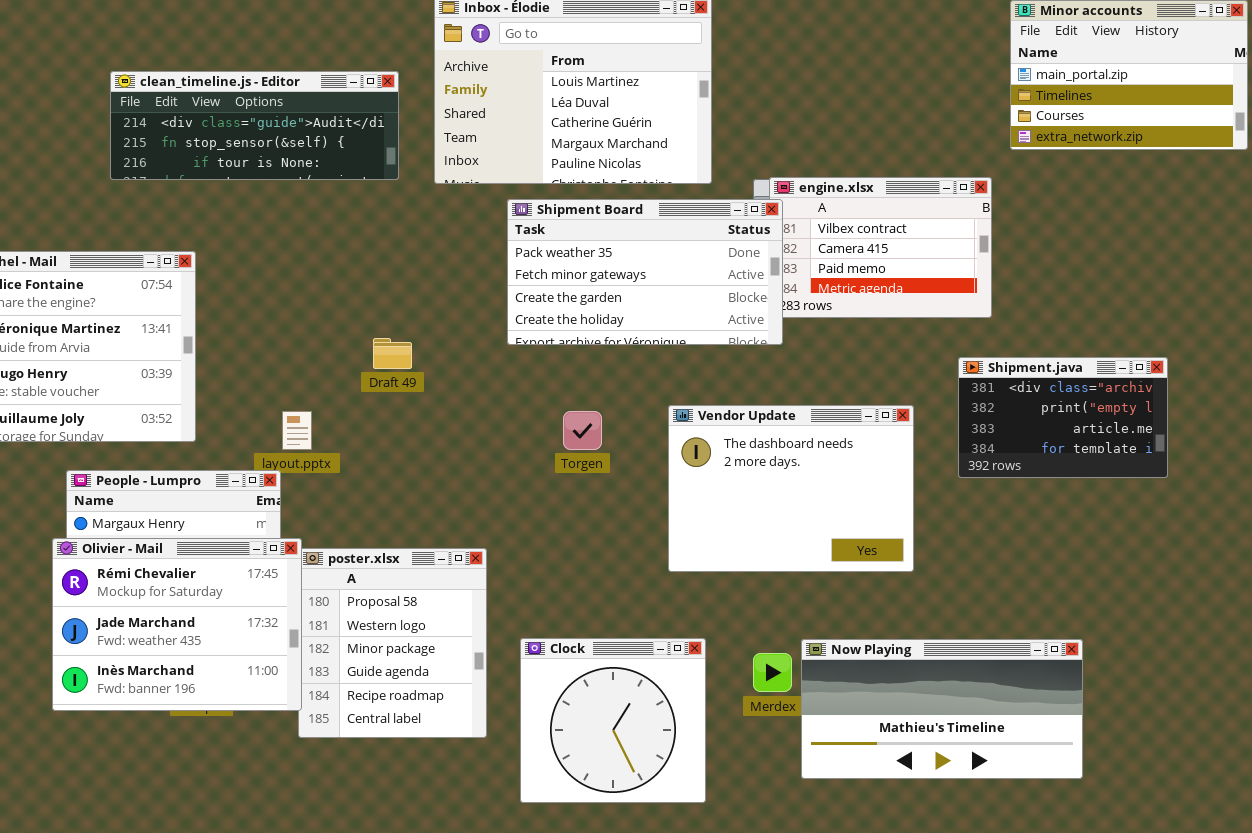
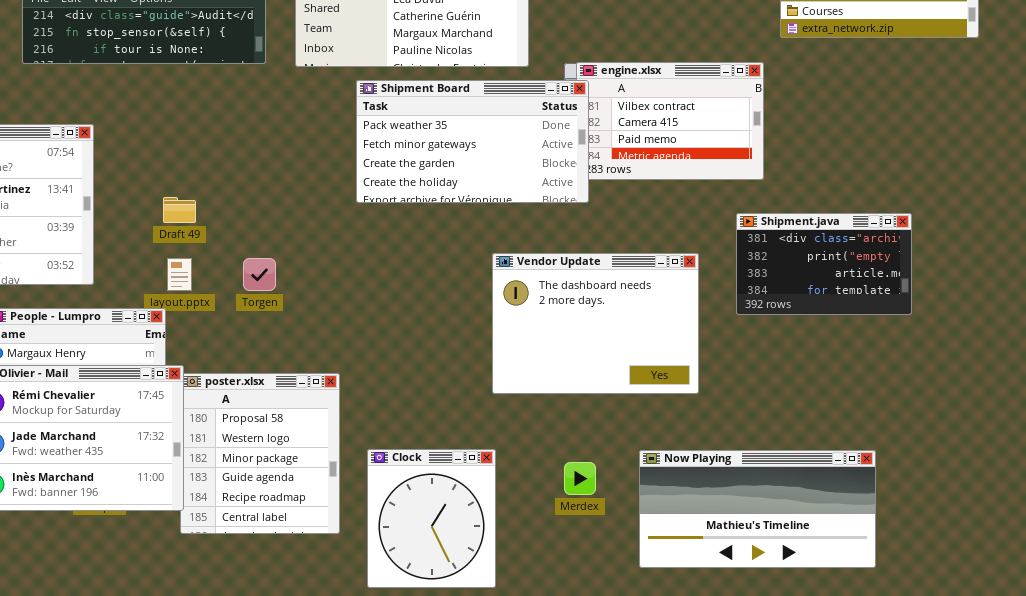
Draft 49: [373,338,412,369] -> [163,197,196,223], moved
Torgen: [563,411,602,450] -> [243,258,276,291], moved
Clock: [520,638,706,803] -> [367,449,496,588], resized
Now Playing: [801,639,1083,779] -> [639,450,876,568], moved

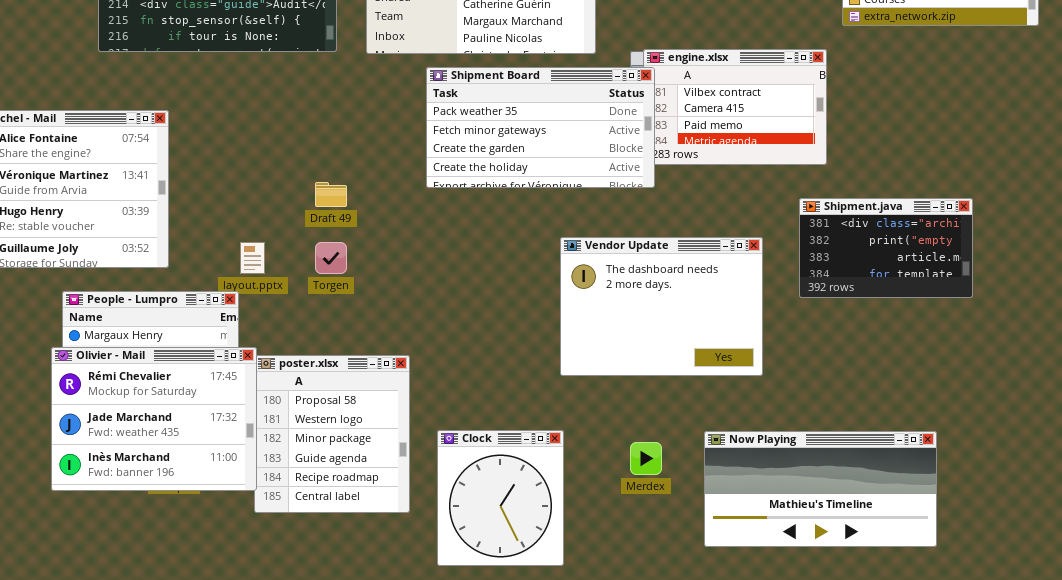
Draft 49: [163,197,196,223] -> [315,182,347,207], moved

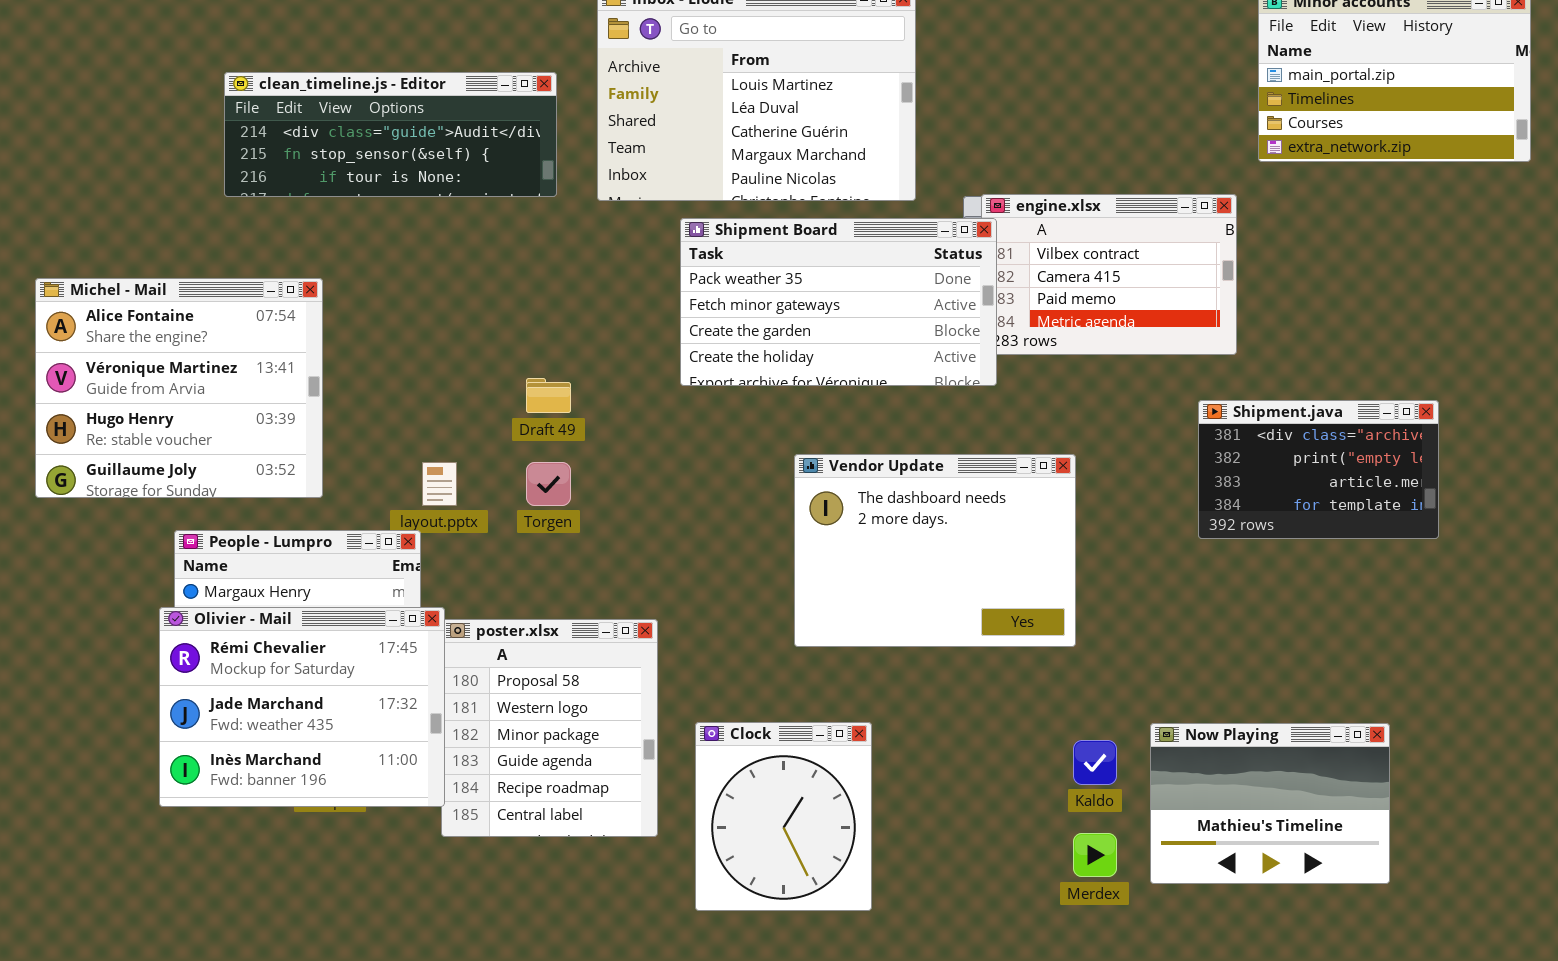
Vendor Update: [560,237,763,376] -> [794,454,1076,647], moved
Now Playing: [704,431,937,547] -> [1150,723,1390,884], resized
Merdex: [630,442,662,475] -> [1073,833,1117,877], moved

